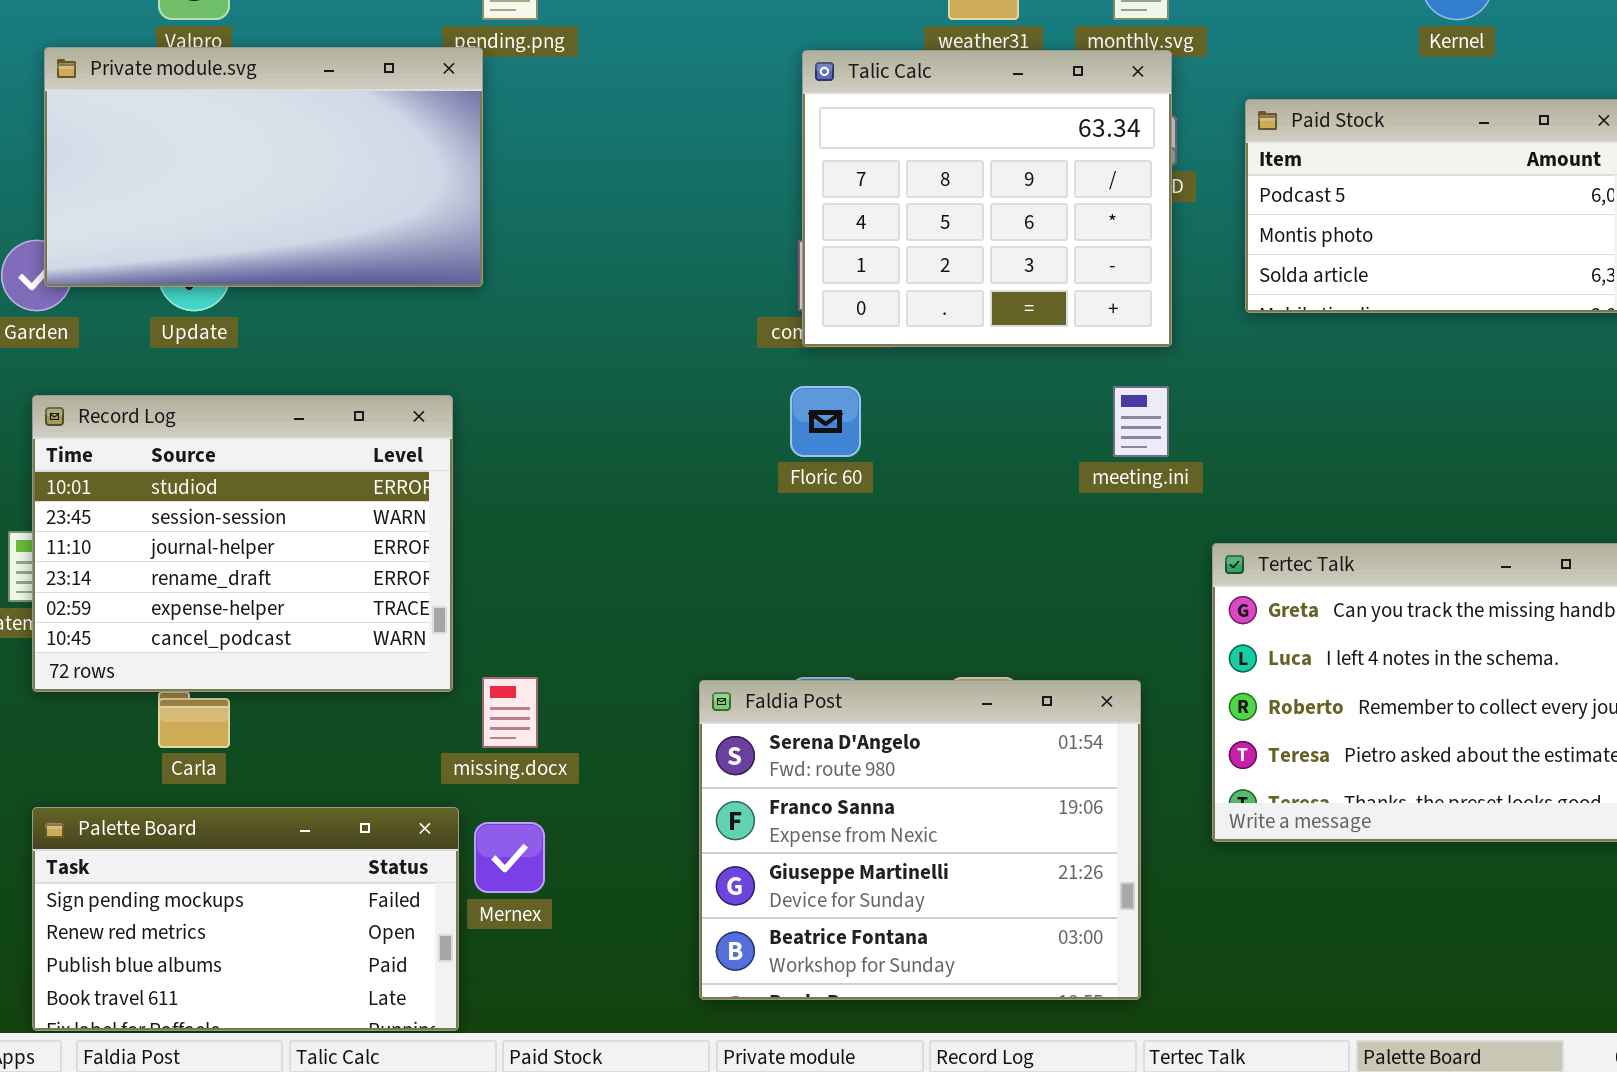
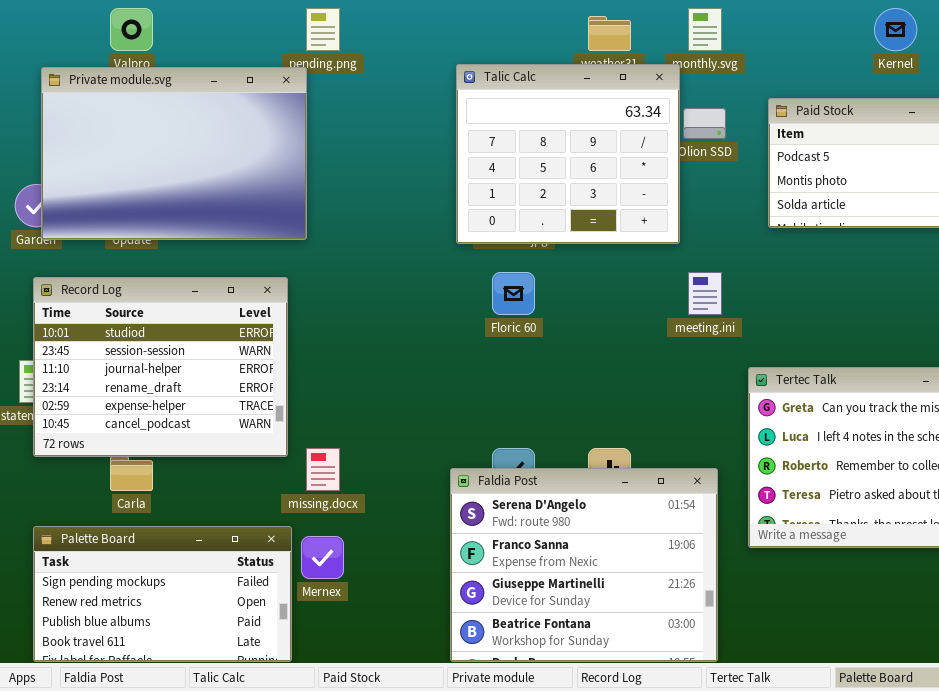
Private module.svg: [44,47,483,287] -> [41,67,307,240], resized
Talic Calc: [802,50,1172,347] -> [456,64,680,244], moved
Faldia Post: [699,680,1141,1000] -> [450,468,718,662], moved

